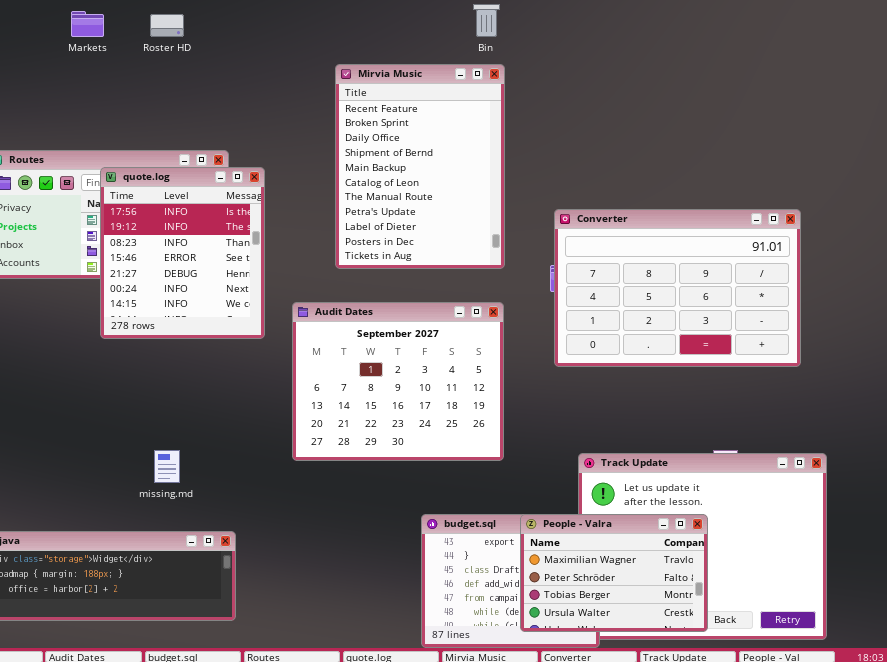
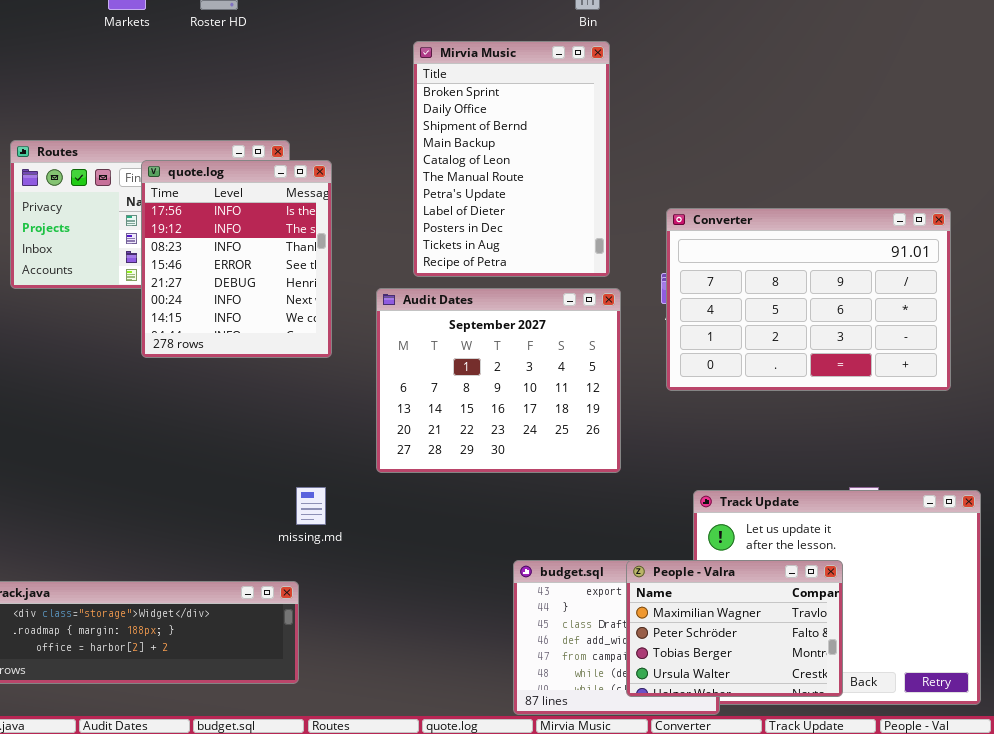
Mirvia Music: [335,64,505,269] -> [413,41,610,277], scrolled down 1 row
Audit Dates: [292,302,504,461] -> [376,288,621,473], moved
missing.md: [154,450,180,483] -> [296,487,326,525], moved

